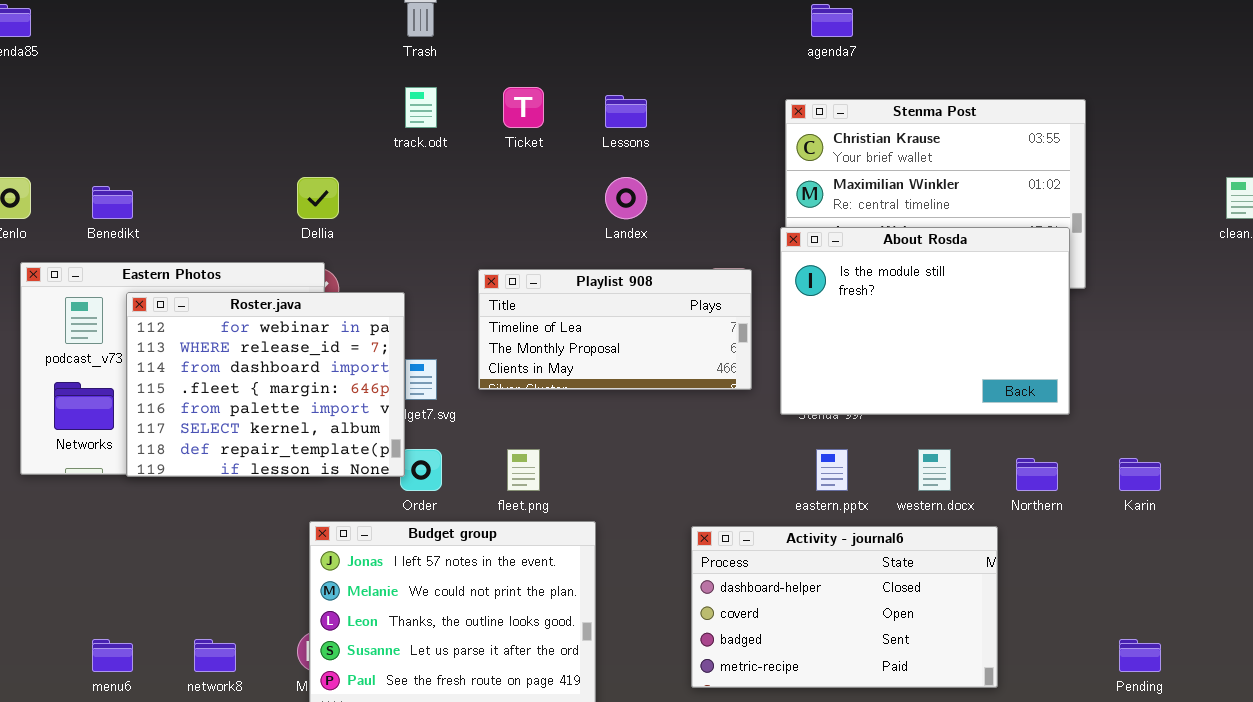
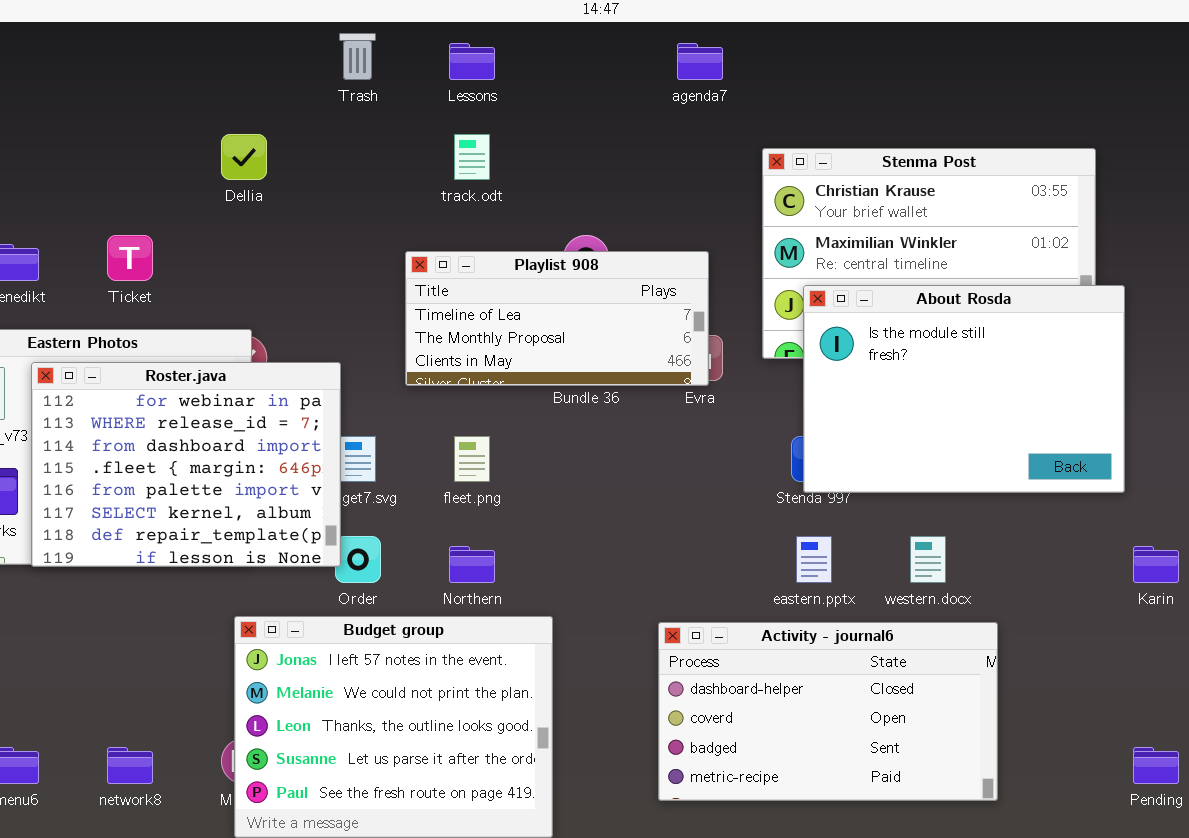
agenda7: [811,4,853,37] -> [677,43,723,80], moved
track.odt: [405,87,437,128] -> [454,134,490,180], moved
Ticket: [503,87,544,128] -> [107,235,153,281], moved
Lessons: [605,95,647,128] -> [449,43,495,80], moved
Dellia: [297,177,339,219] -> [221,134,267,180], moved
About Rosda: [780,227,1070,415] -> [803,285,1125,493], moved
Playlist 908: [478,269,752,390] -> [405,251,709,386], moved
fleet.png: [507,449,540,491] -> [454,436,490,482], moved
Northern: [1016,458,1058,491] -> [449,546,495,583], moved

